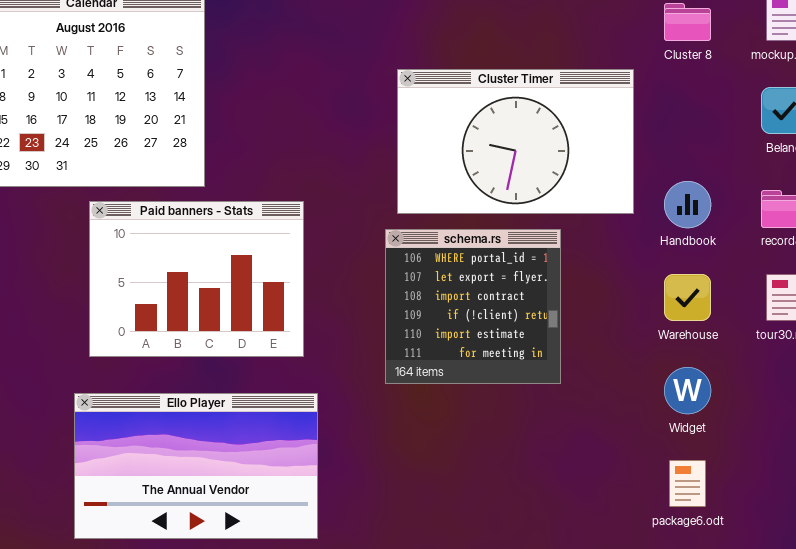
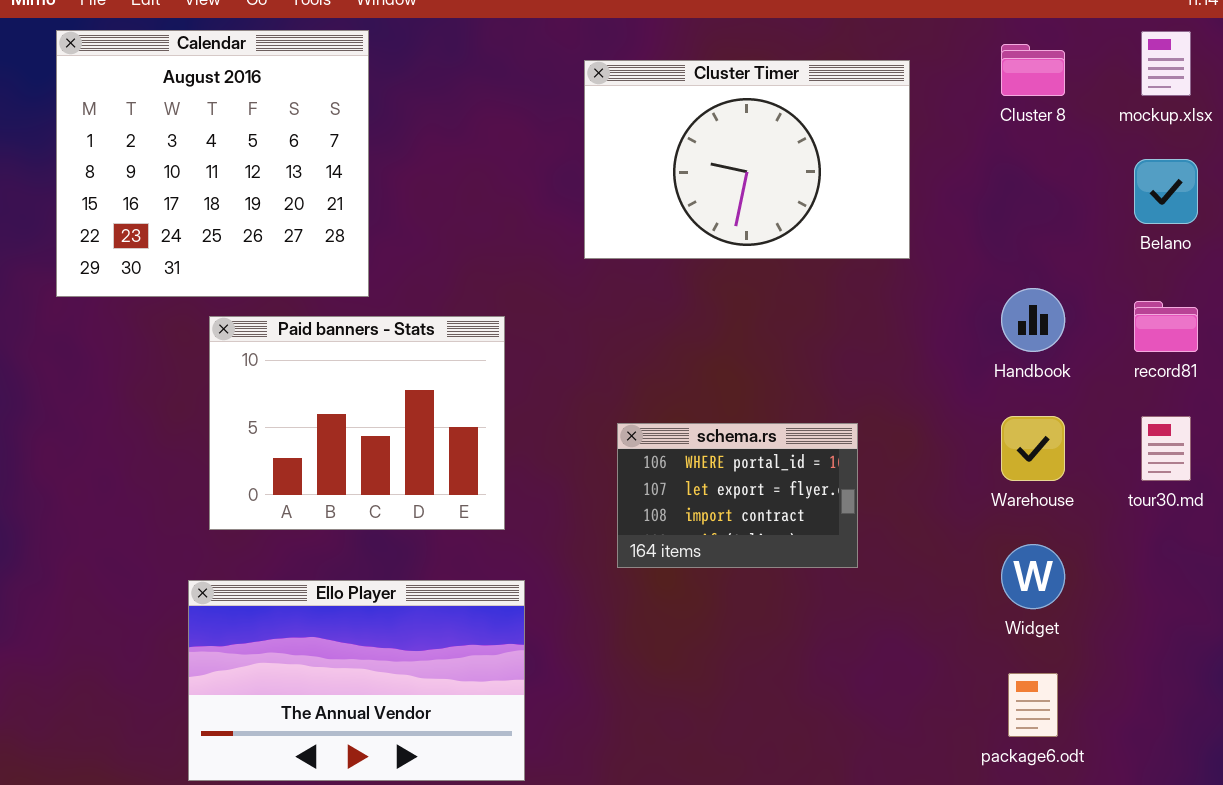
Cluster Timer: [397,69,634,214] -> [584,60,910,259], moved
schema.rs: [385,229,561,384] -> [617,423,858,568], resized

